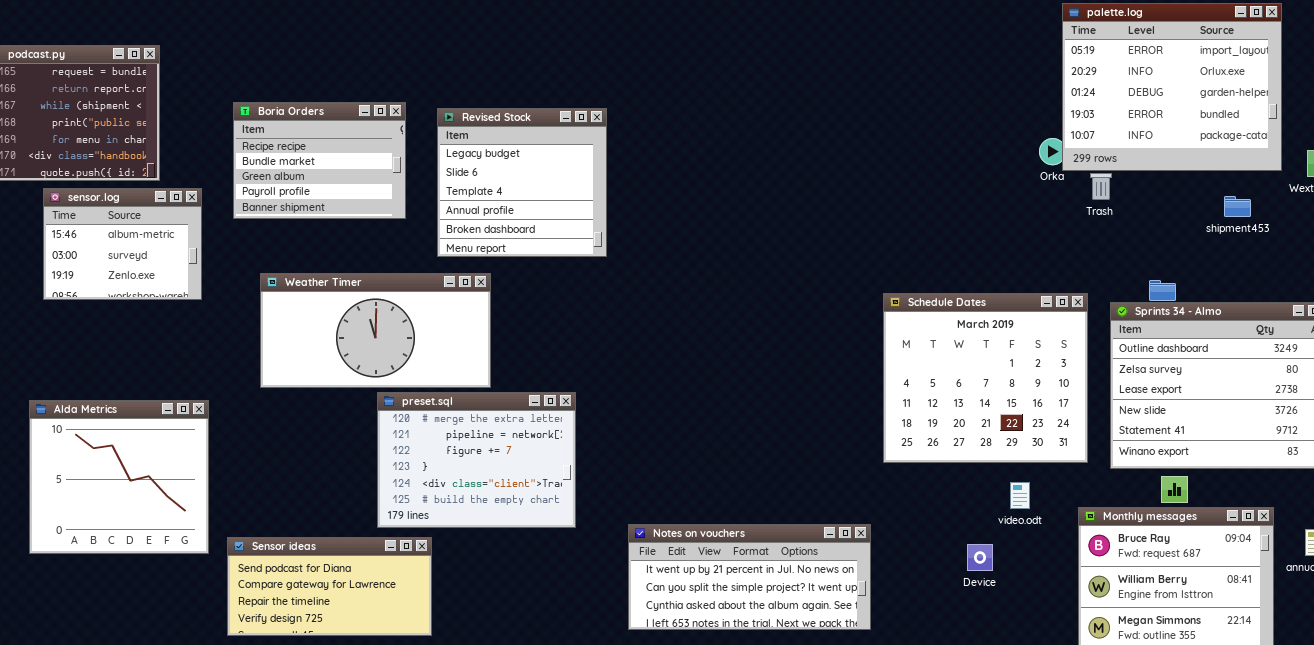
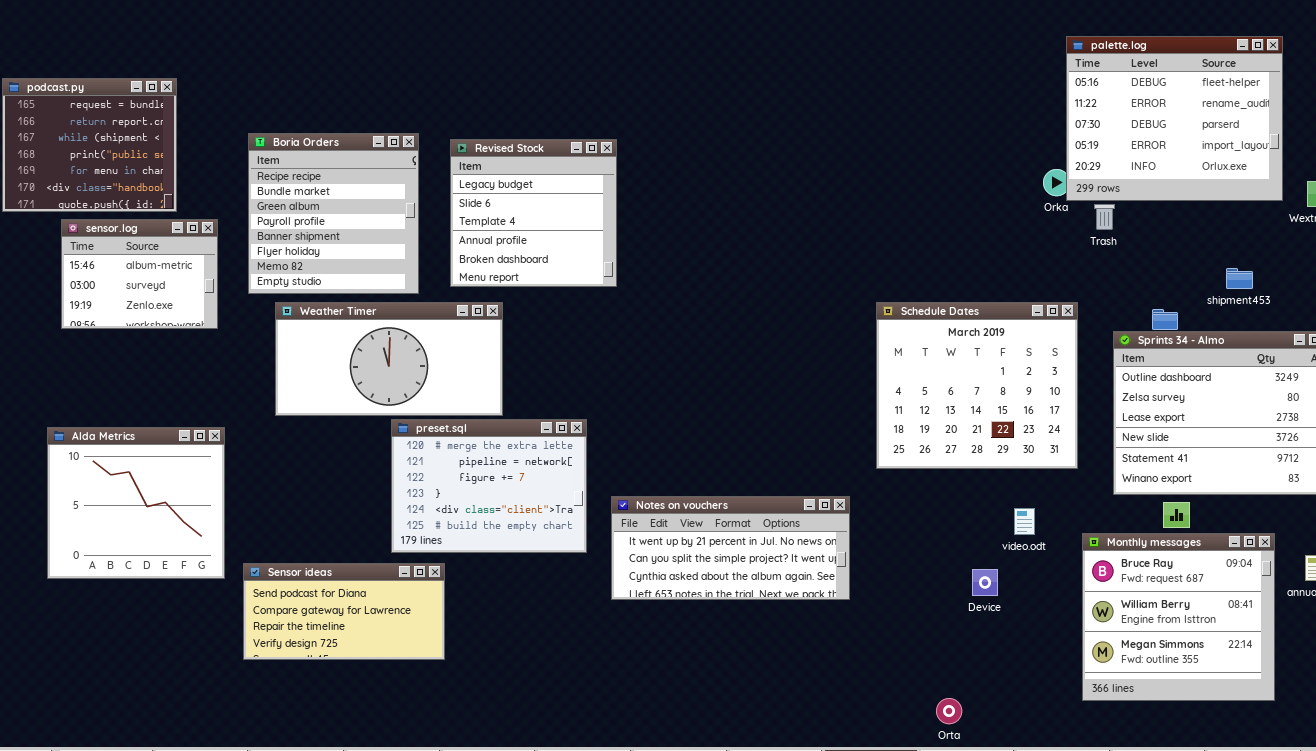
palette.log: [1062,3,1282,171] -> [1066,36,1283,201], scrolled up 3 rows
Boria Orders: [233,102,406,219] -> [248,133,419,294], resized
shipment453: [1224,196,1251,217] -> [1226,268,1253,289], moved
Schedule Dates: [883,293,1088,463] -> [876,302,1078,469], moved
Notes on vouchers: [628,524,871,630] -> [611,496,850,600], moved

